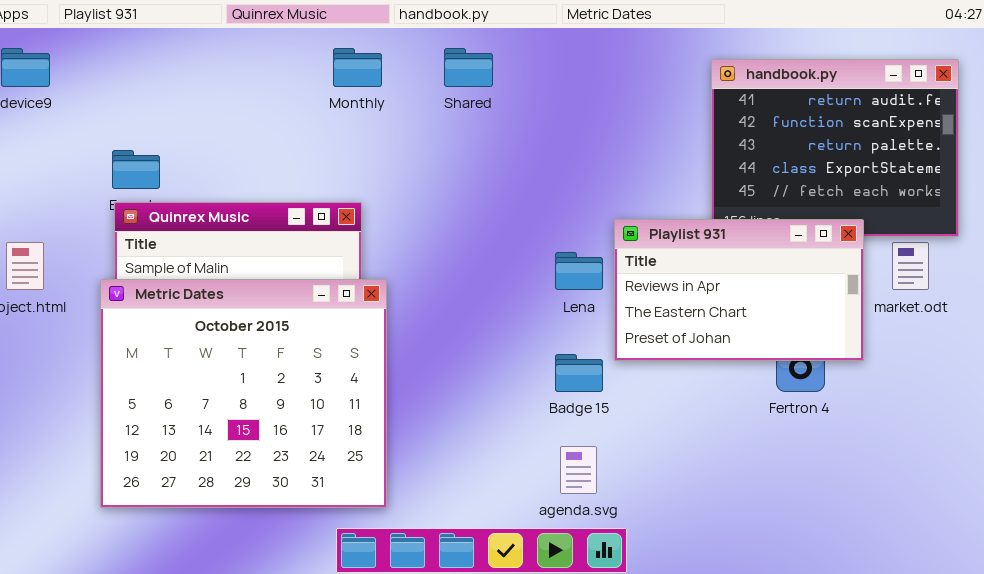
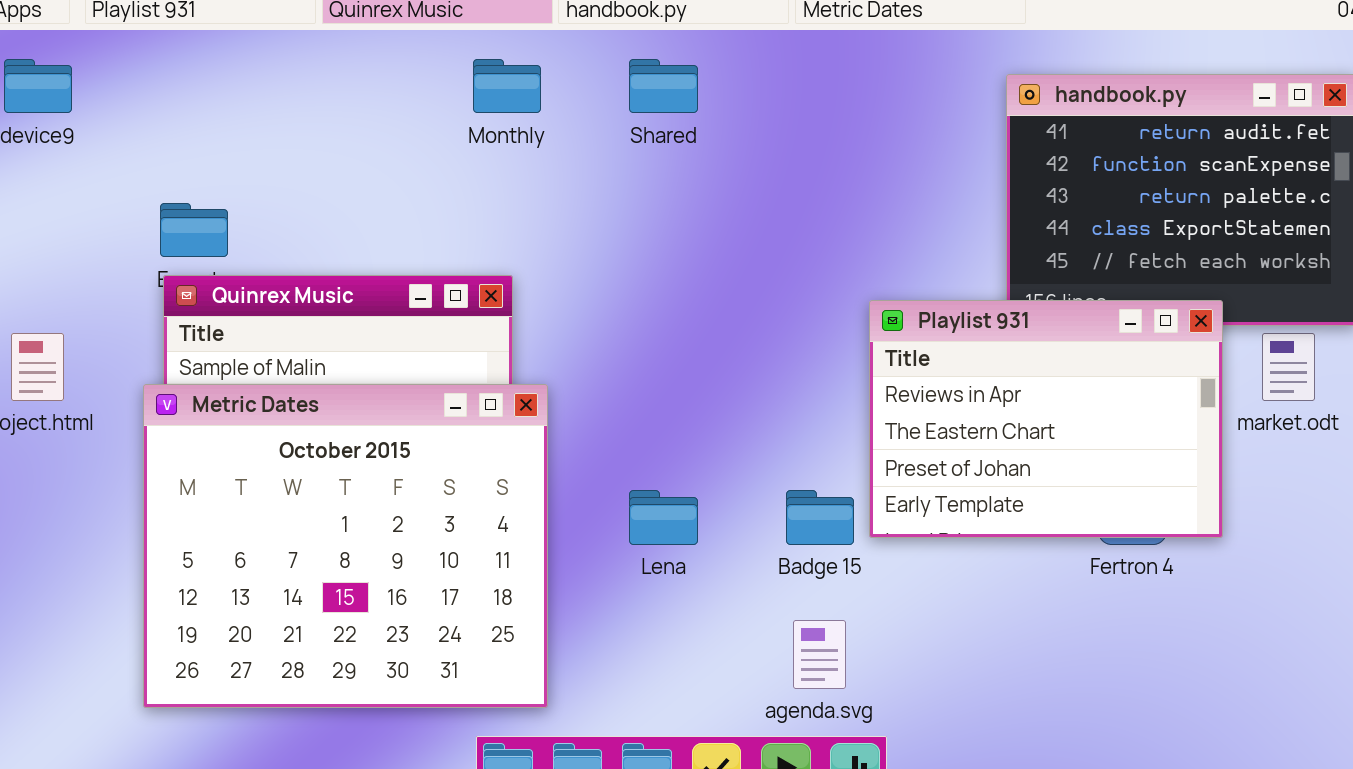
Playlist 931: [614,219,864,361] -> [869,300,1223,538], resized
Lena: [555,252,603,290] -> [629,490,698,545], moved

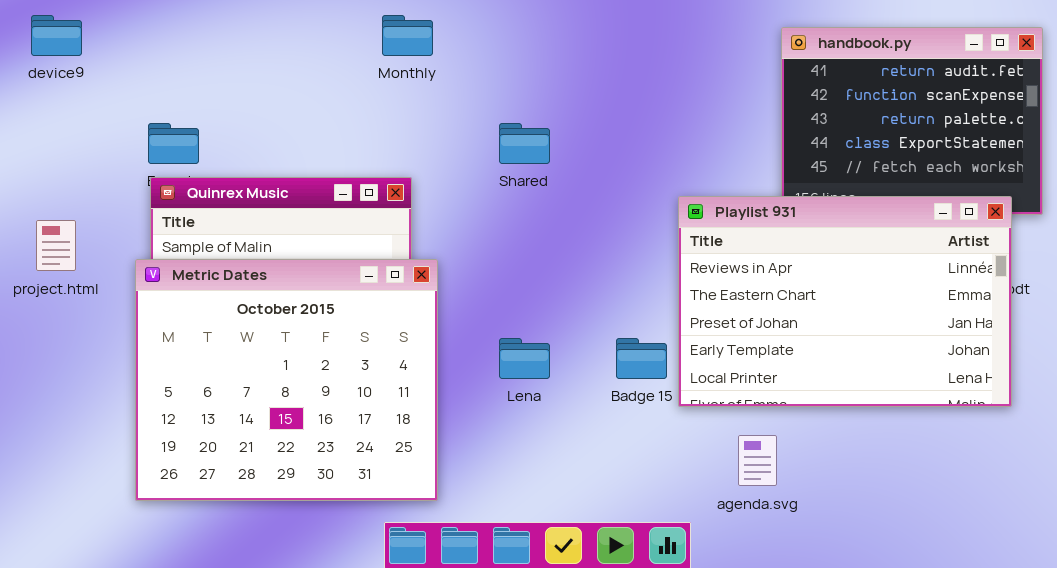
Shared: [629,59,698,113] -> [499,123,550,164], moved
Playlist 931: [869,300,1223,538] -> [678,196,1012,407], resized
agenda.svg: [793,620,846,689] -> [738,435,777,486], moved

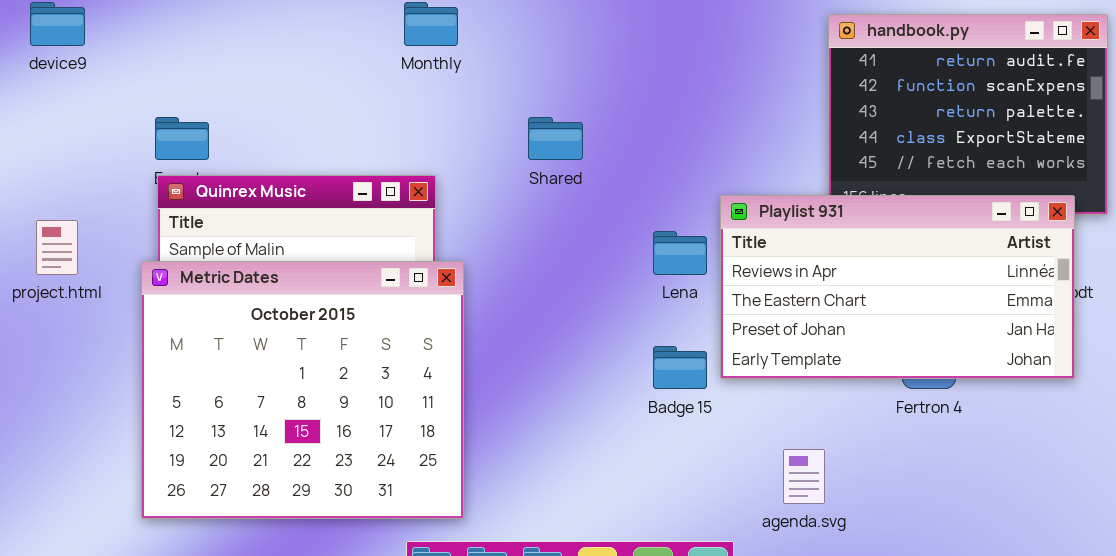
Playlist 931: [678,196,1012,407] -> [720,195,1075,379], resized
Lena: [499,338,550,379] -> [653,231,707,275], moved

